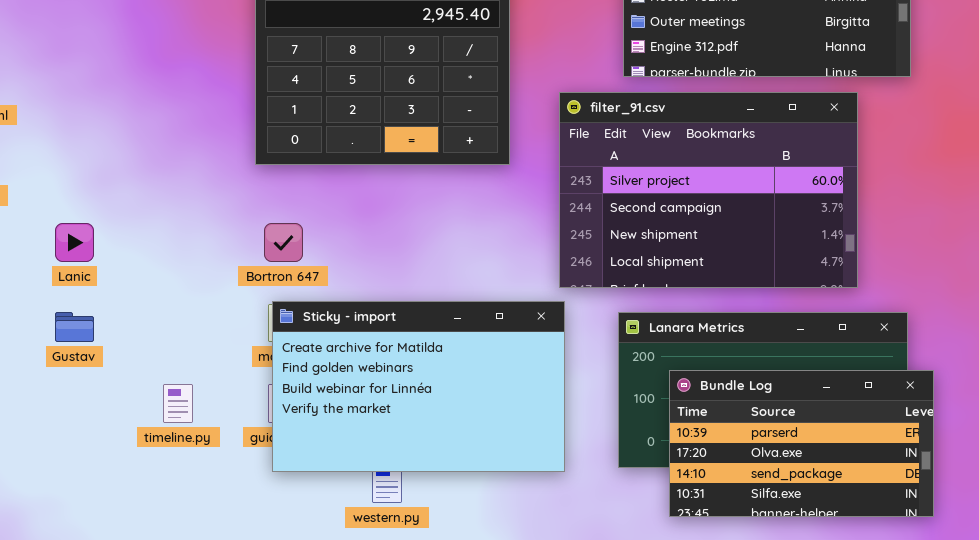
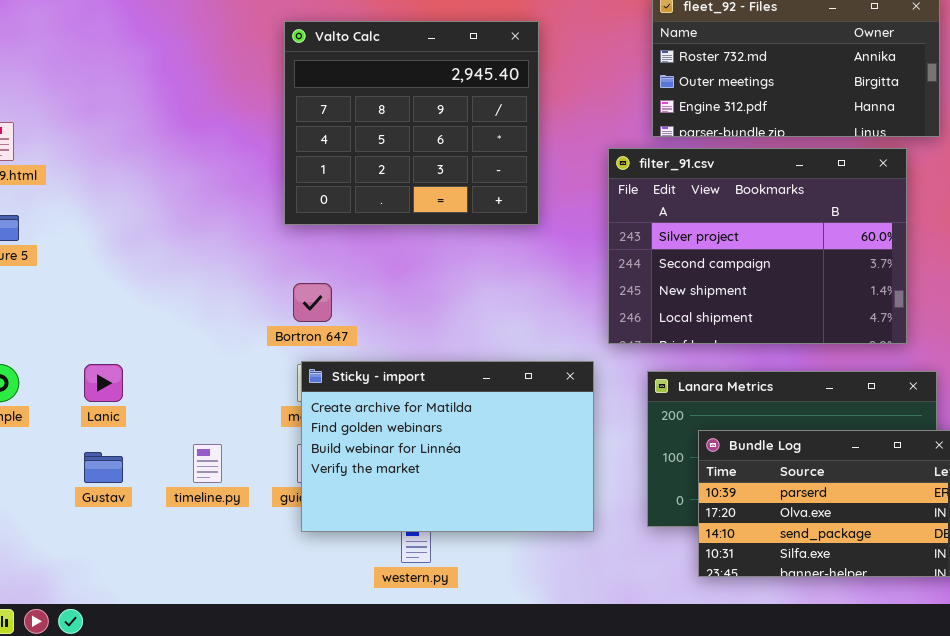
filter_91.csv: [559,92,858,288] -> [608,148,907,344], moved
Lanic: [55,223,94,262] -> [84,364,123,402], moved
Gustav: [55,312,94,342] -> [84,452,123,483], moved

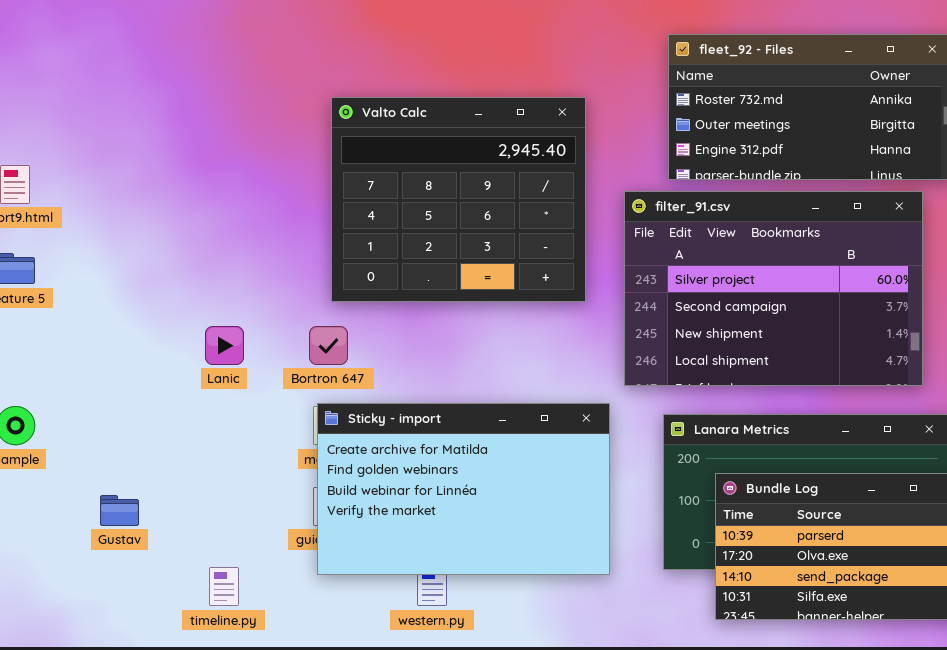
Valto Calc: [284,21,539,225] -> [331,97,586,302], moved
Lanic: [84,364,123,402] -> [205,326,244,365], moved
timeline.py: [193,444,222,483] -> [209,567,239,606], moved

